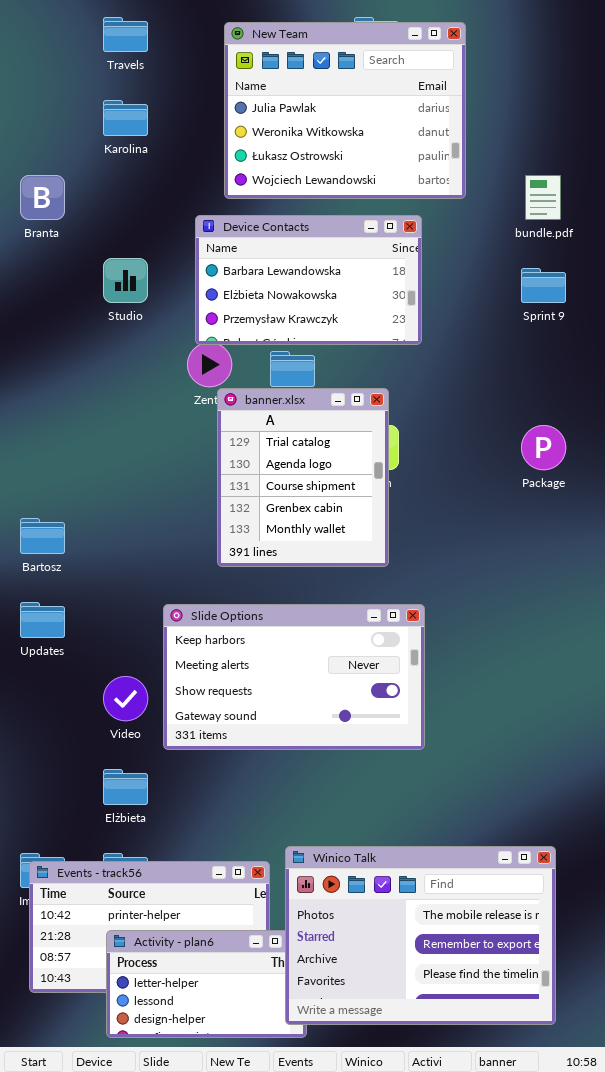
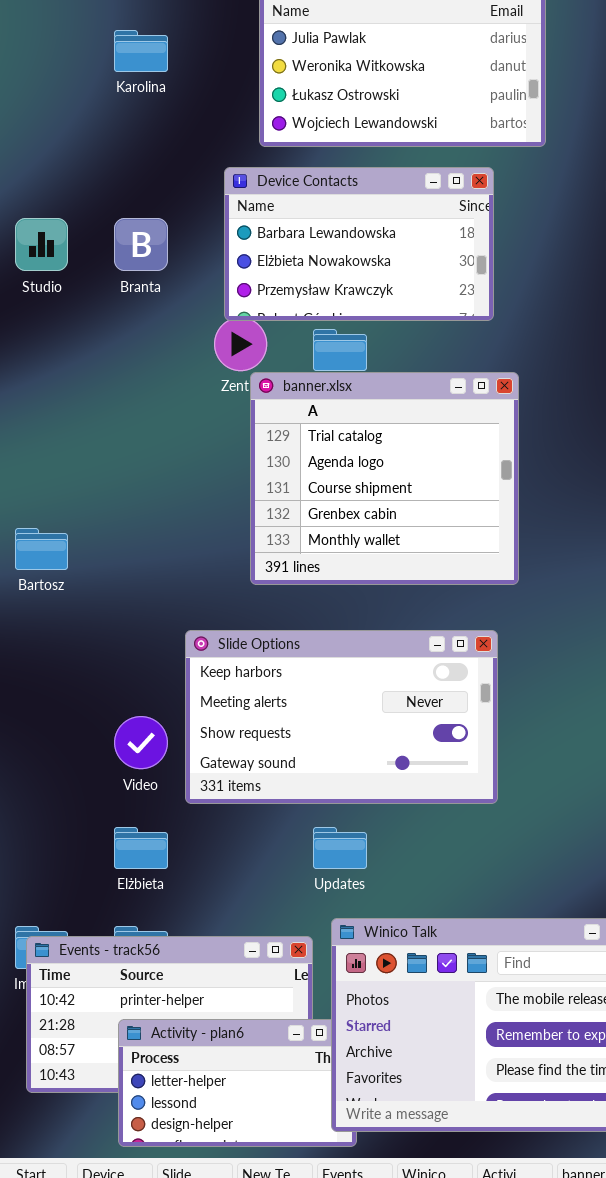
Branta: [20,175,65,220] -> [114,218,168,271], moved
Studio: [103,258,148,303] -> [15,218,68,271], moved
banner.xlsx: [217,388,389,567] -> [250,372,519,585], resized
Updates: [20,602,65,638] -> [313,827,367,869], moved

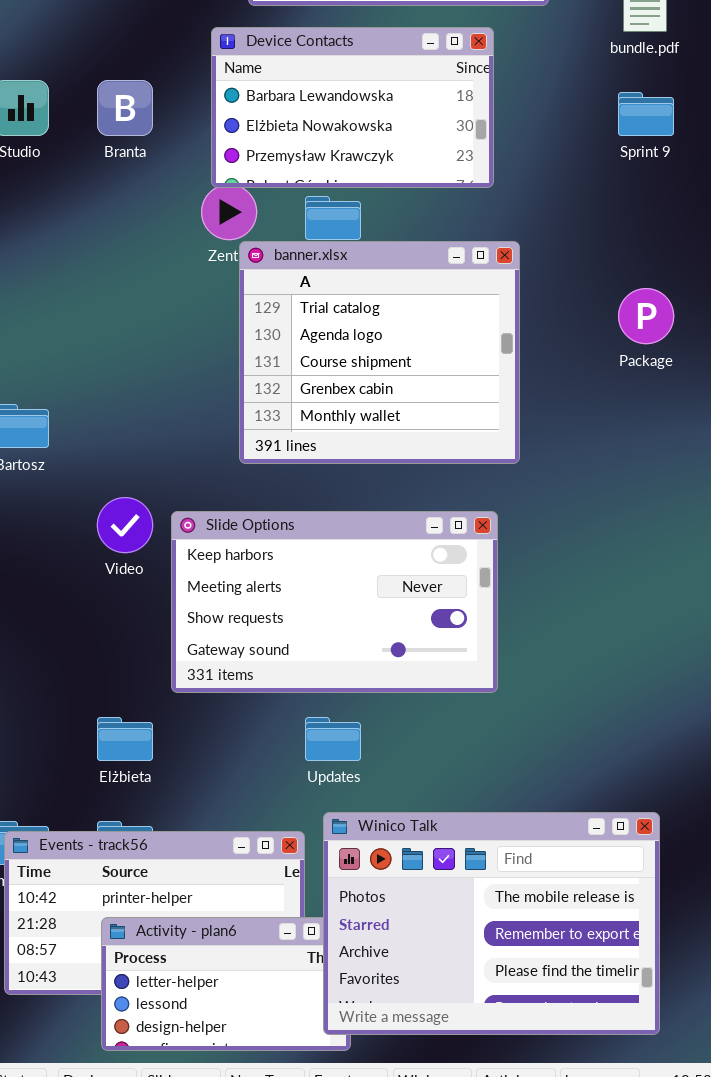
Video: [114,716,168,769] -> [97,497,153,553], moved

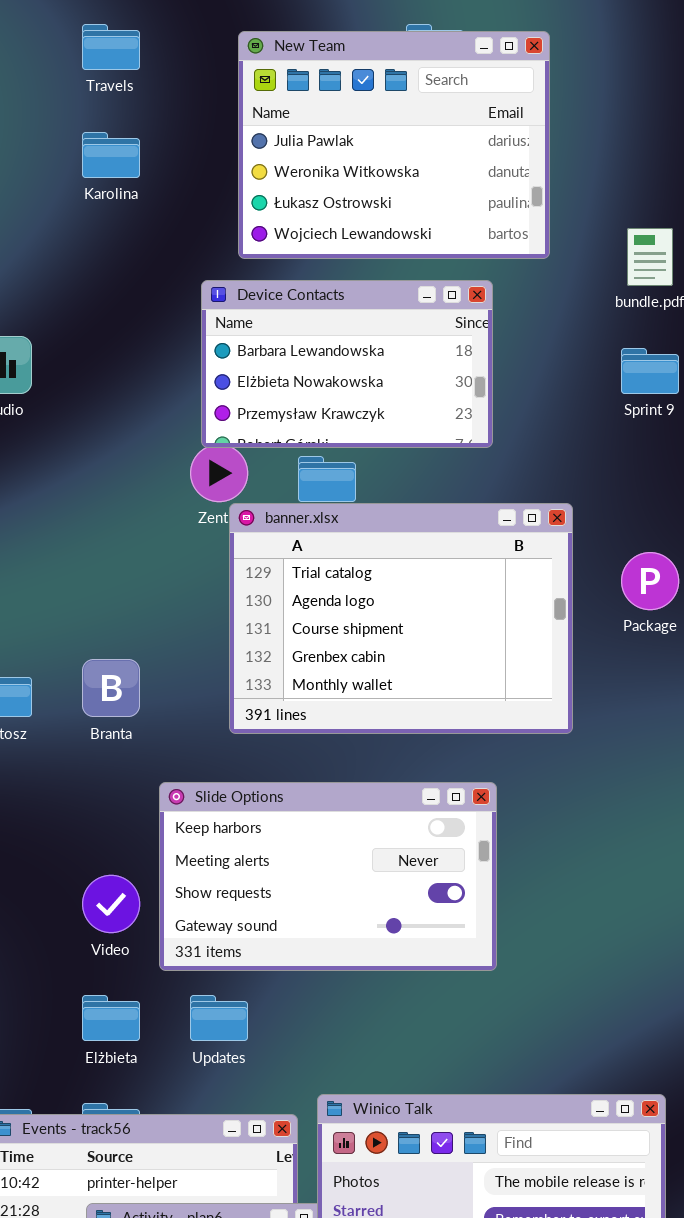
Branta: [97,80,153,136] -> [82,659,140,717], moved
banner.xlsx: [239,241,520,464] -> [229,503,573,734], resized
Video: [97,497,153,553] -> [82,875,140,933], moved
Updates: [305,717,361,761] -> [190,995,248,1041], moved

